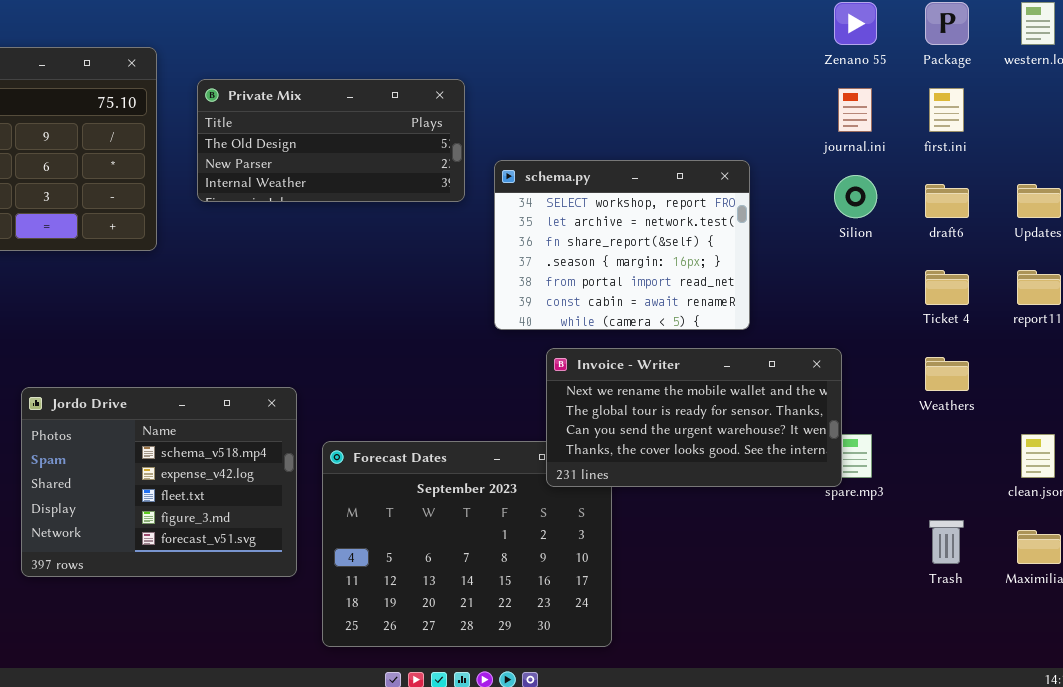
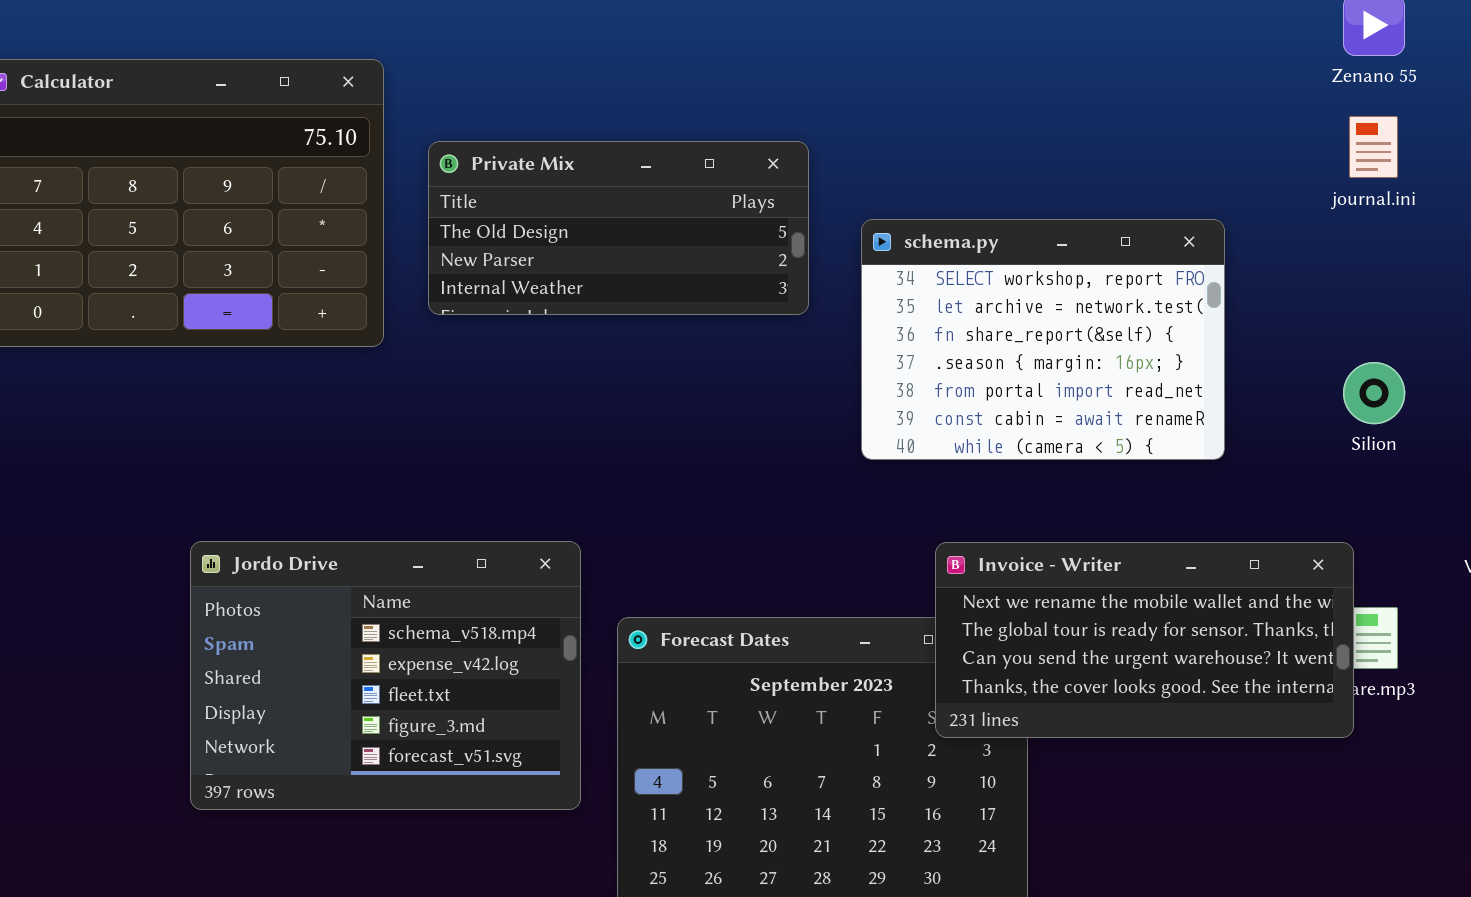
Private Mix: [197,79,465,202] -> [428,141,809,315], moved
Silion: [834,175,877,218] -> [1343,362,1405,424], moved
Invoice - Writer: [546,348,842,487] -> [935,542,1354,738], moved

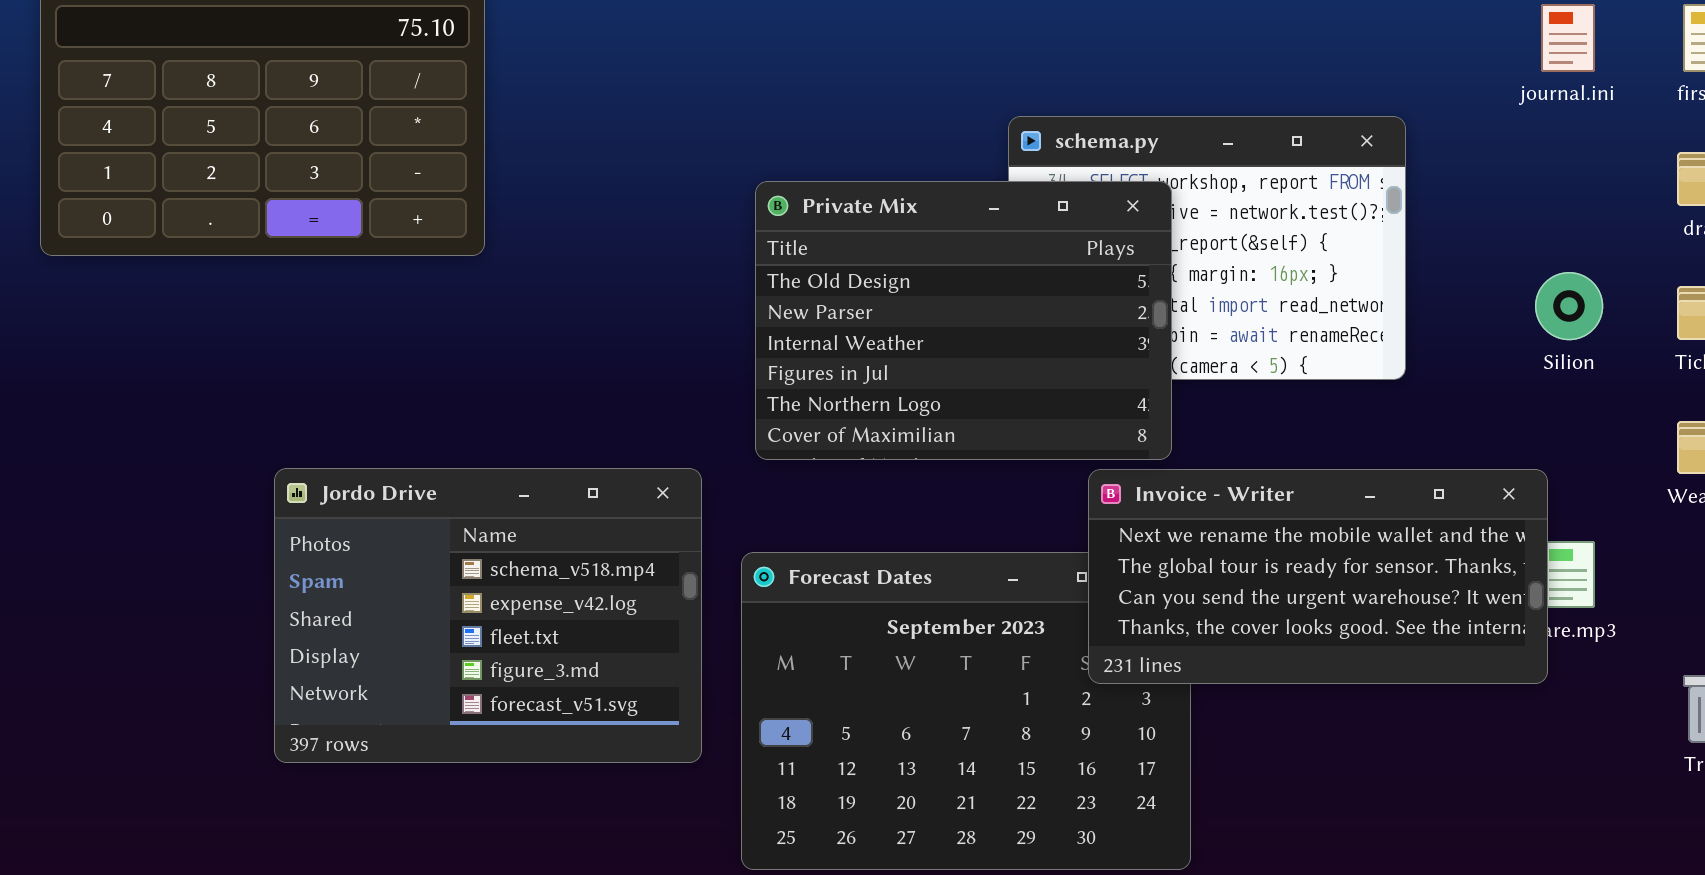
Private Mix: [428,141,809,315] -> [755,181,1172,460], moved, resized

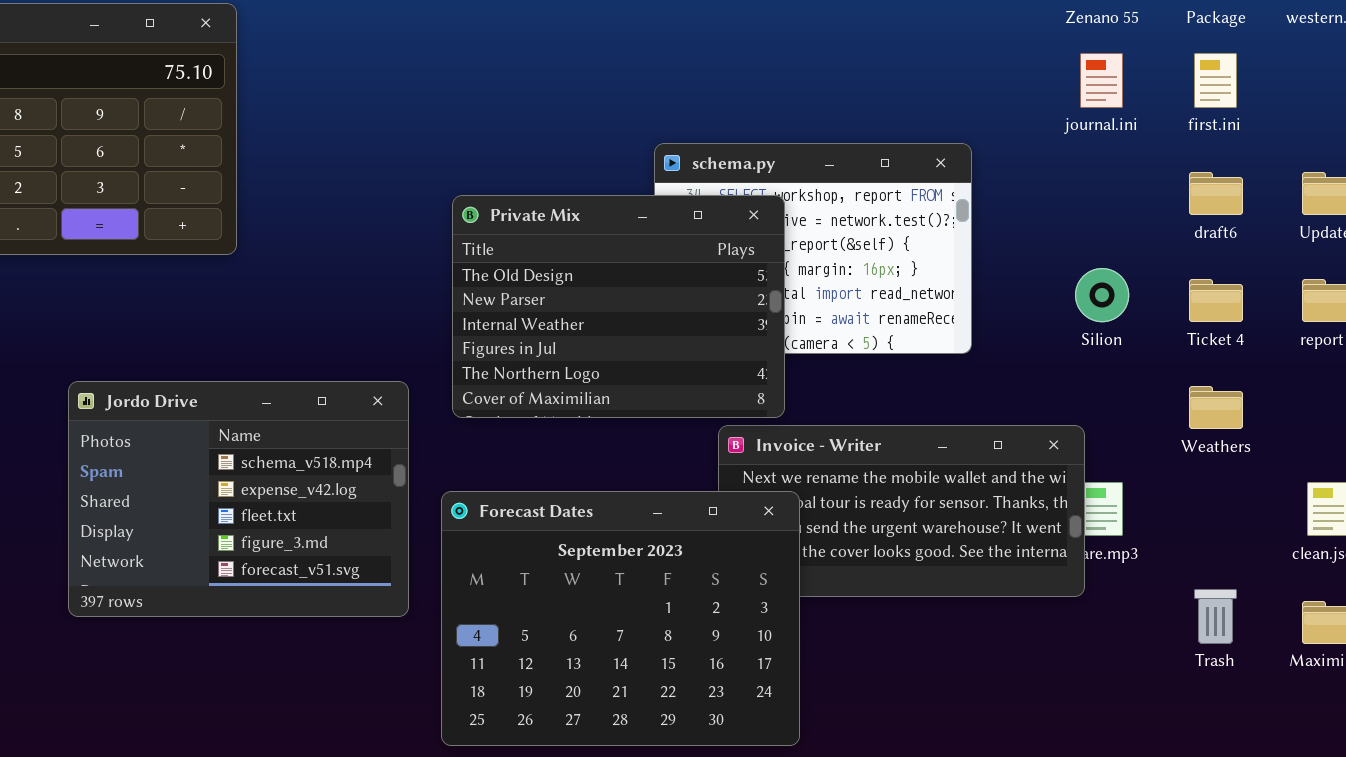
Jordo Drive: [274,468,702,763] -> [68,381,409,617], moved
Forecast Dates: [741,552,1191,870] -> [441,491,800,746], raised

